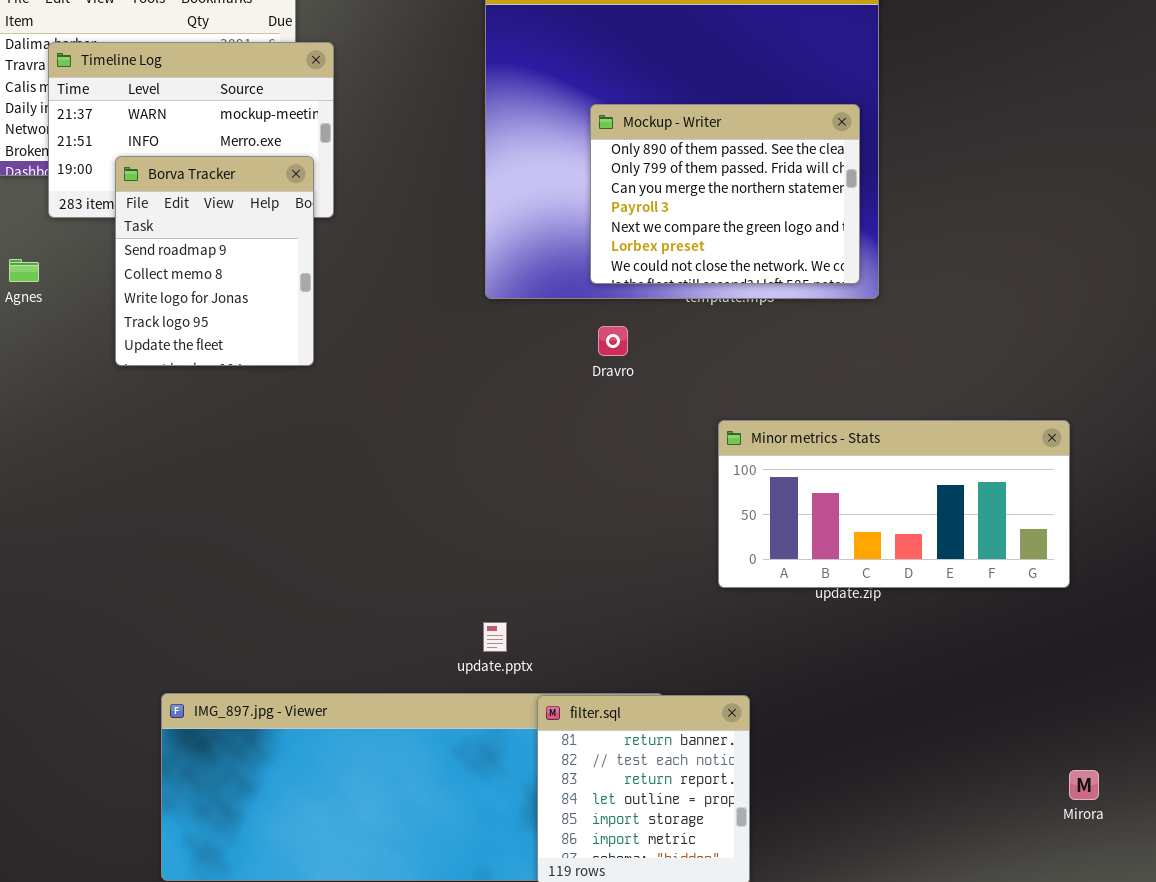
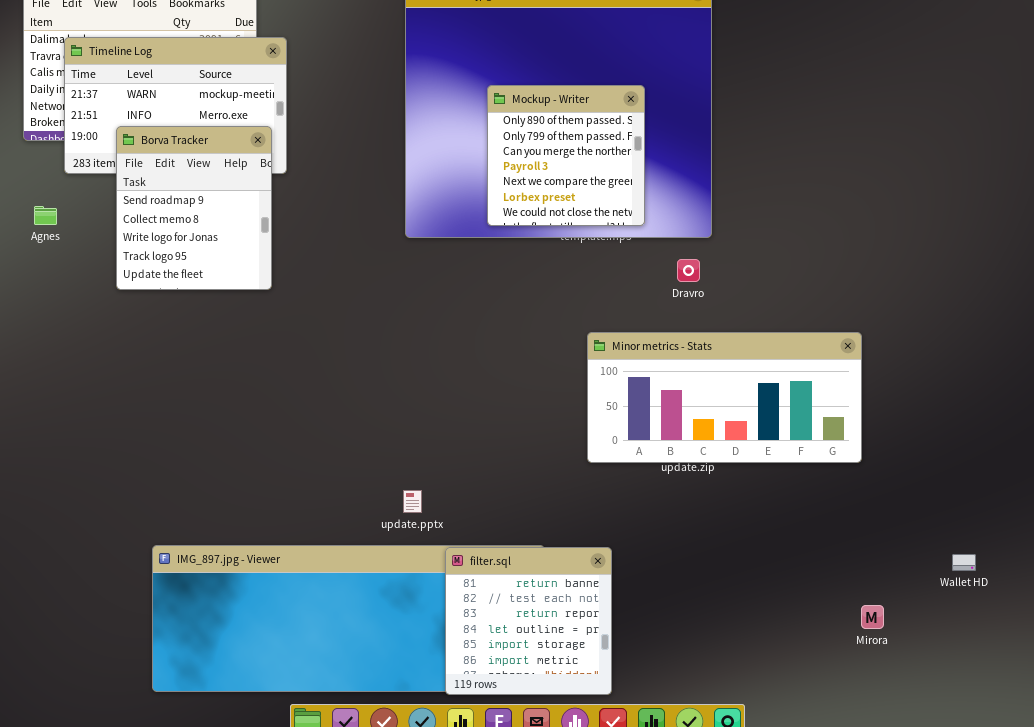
Mockup - Writer: [590,104,860,284] -> [487,85,645,226], resized
Dravro: [598,326,628,356] -> [677,259,700,282], moved

